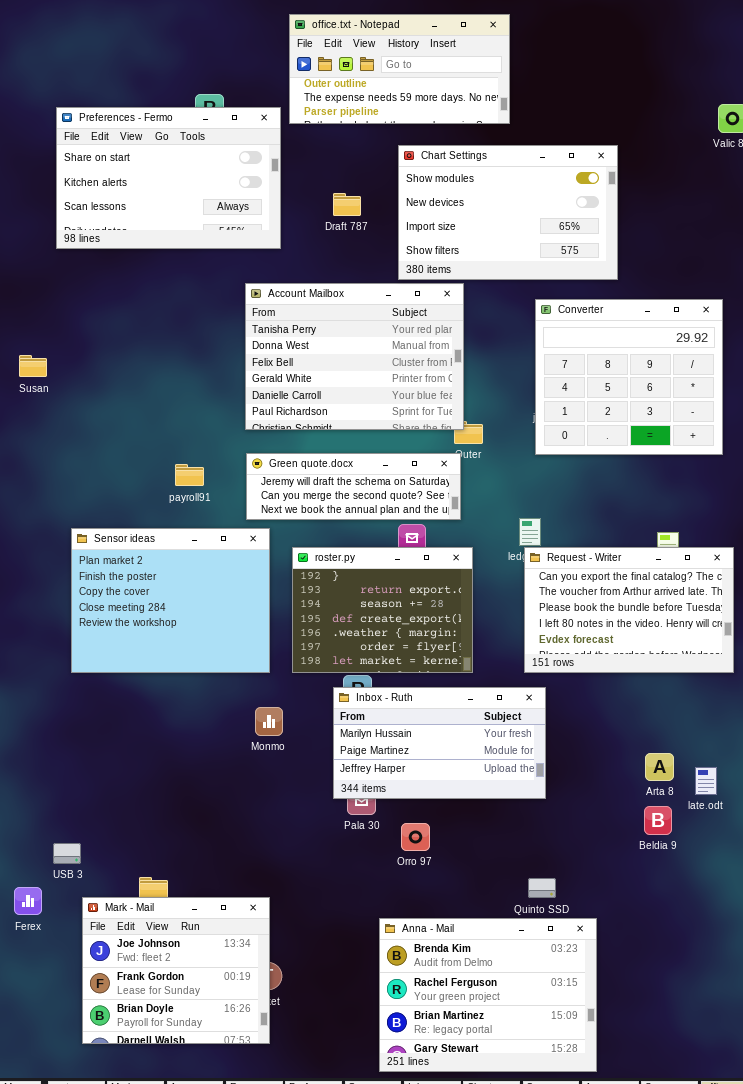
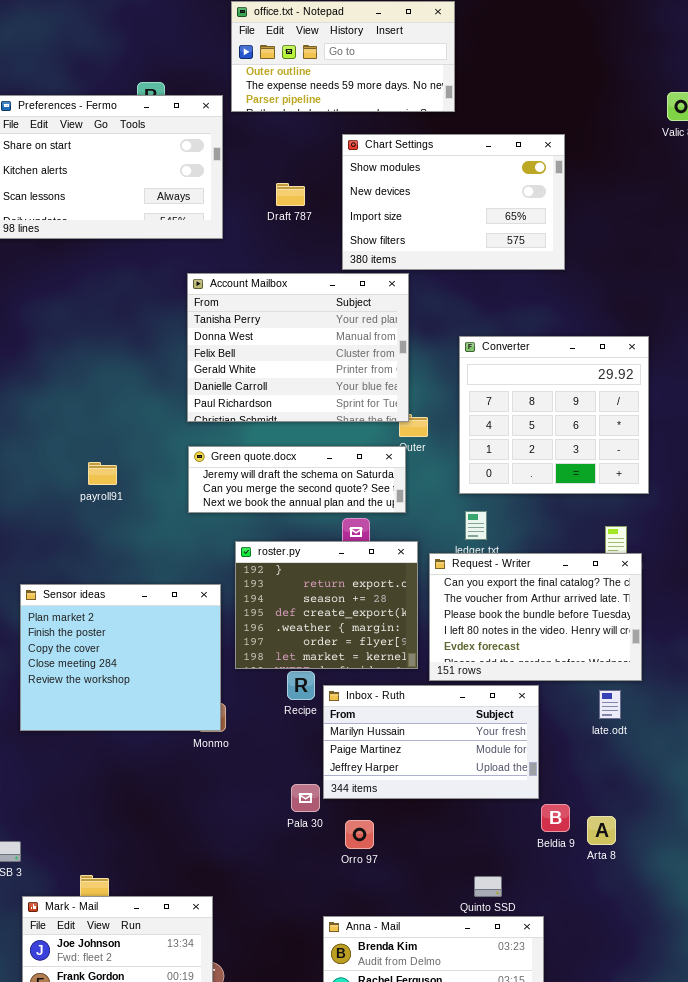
Converter: [535,299,723,455] -> [459,336,649,494], moved
payroll91: [175,464,204,486] -> [88,462,117,485], moved
Sensor ideas: [71,528,270,673] -> [20,584,221,731], moved
Request - Writer: [524,547,734,673] -> [429,553,642,681], moved
Inbox - Ruth: [333,687,546,799] -> [323,685,539,799], moved
Arta 8: [645,753,674,781] -> [587,816,616,845], moved
late.odt: [695,767,717,795] -> [599,690,621,719], moved
Beldia 9: [644,806,672,835] -> [541,804,570,832], moved

